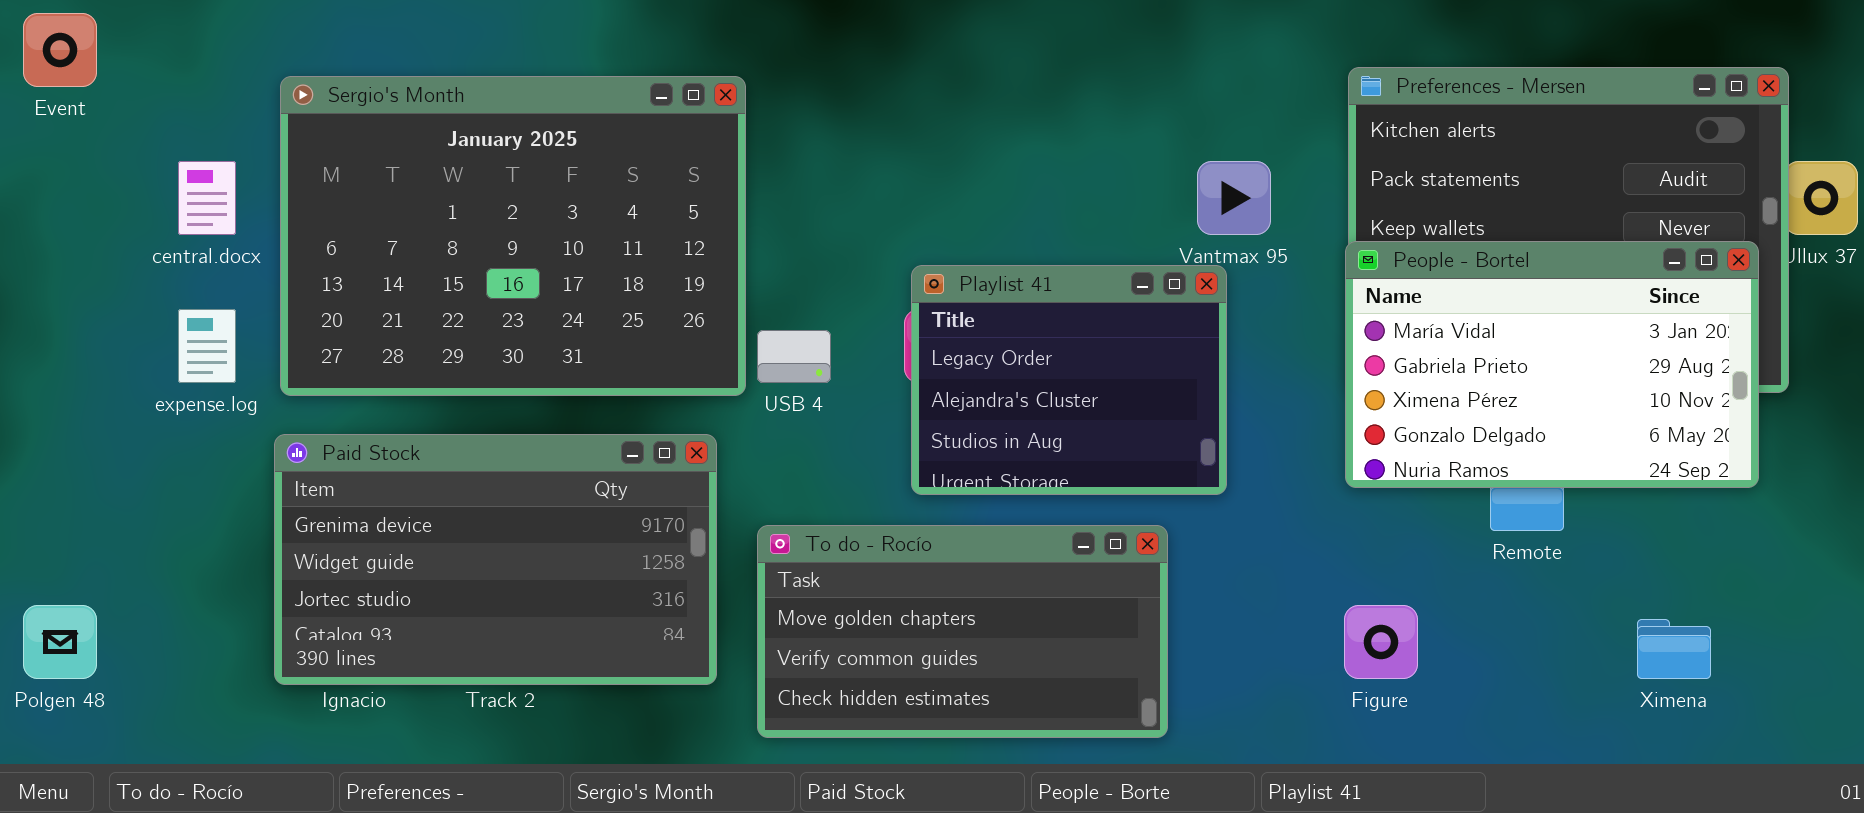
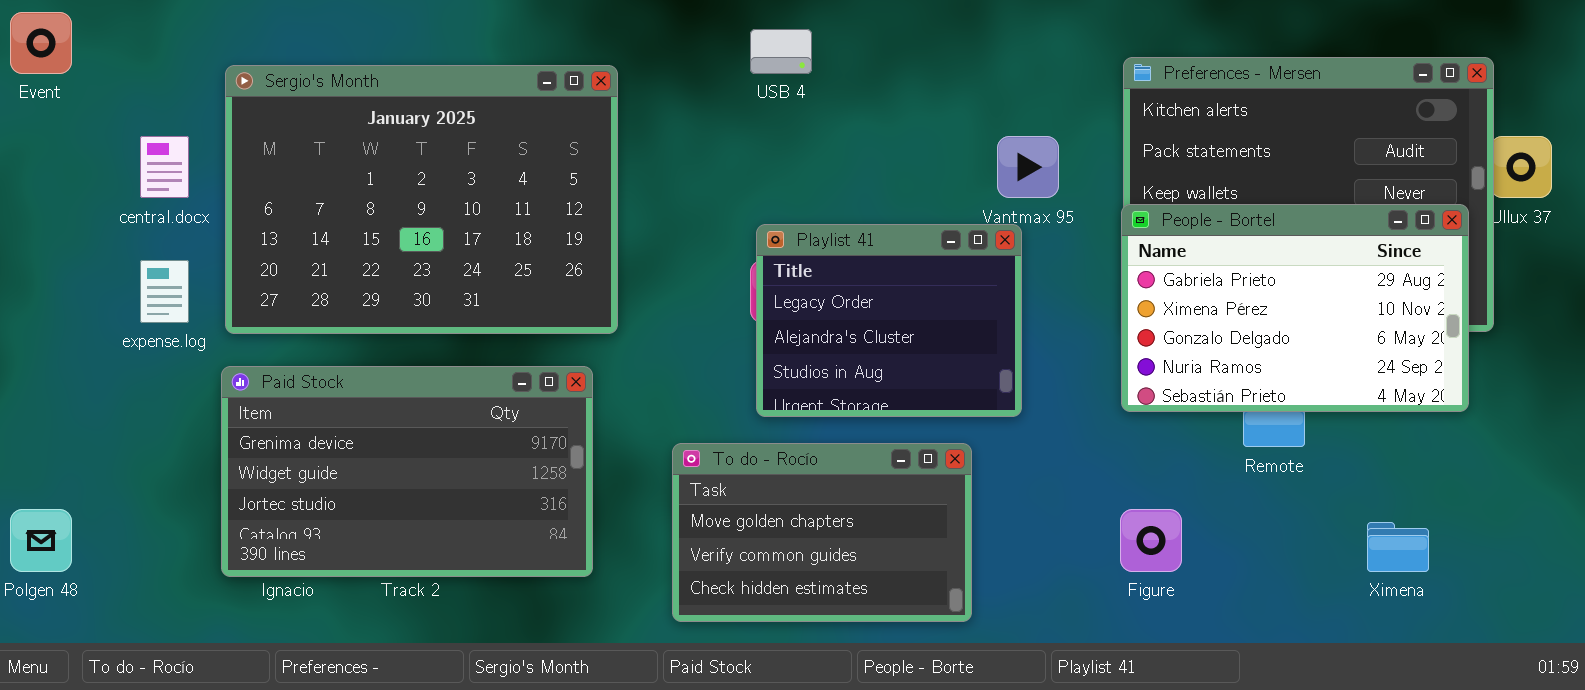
People - Bortel: [1345,241,1759,488] -> [1121,204,1469,412], scrolled down 1 row
USB 4: [757,330,831,383] -> [750,29,812,74], moved
To do - Rocío: [757,525,1168,738] -> [672,443,972,622], resized

